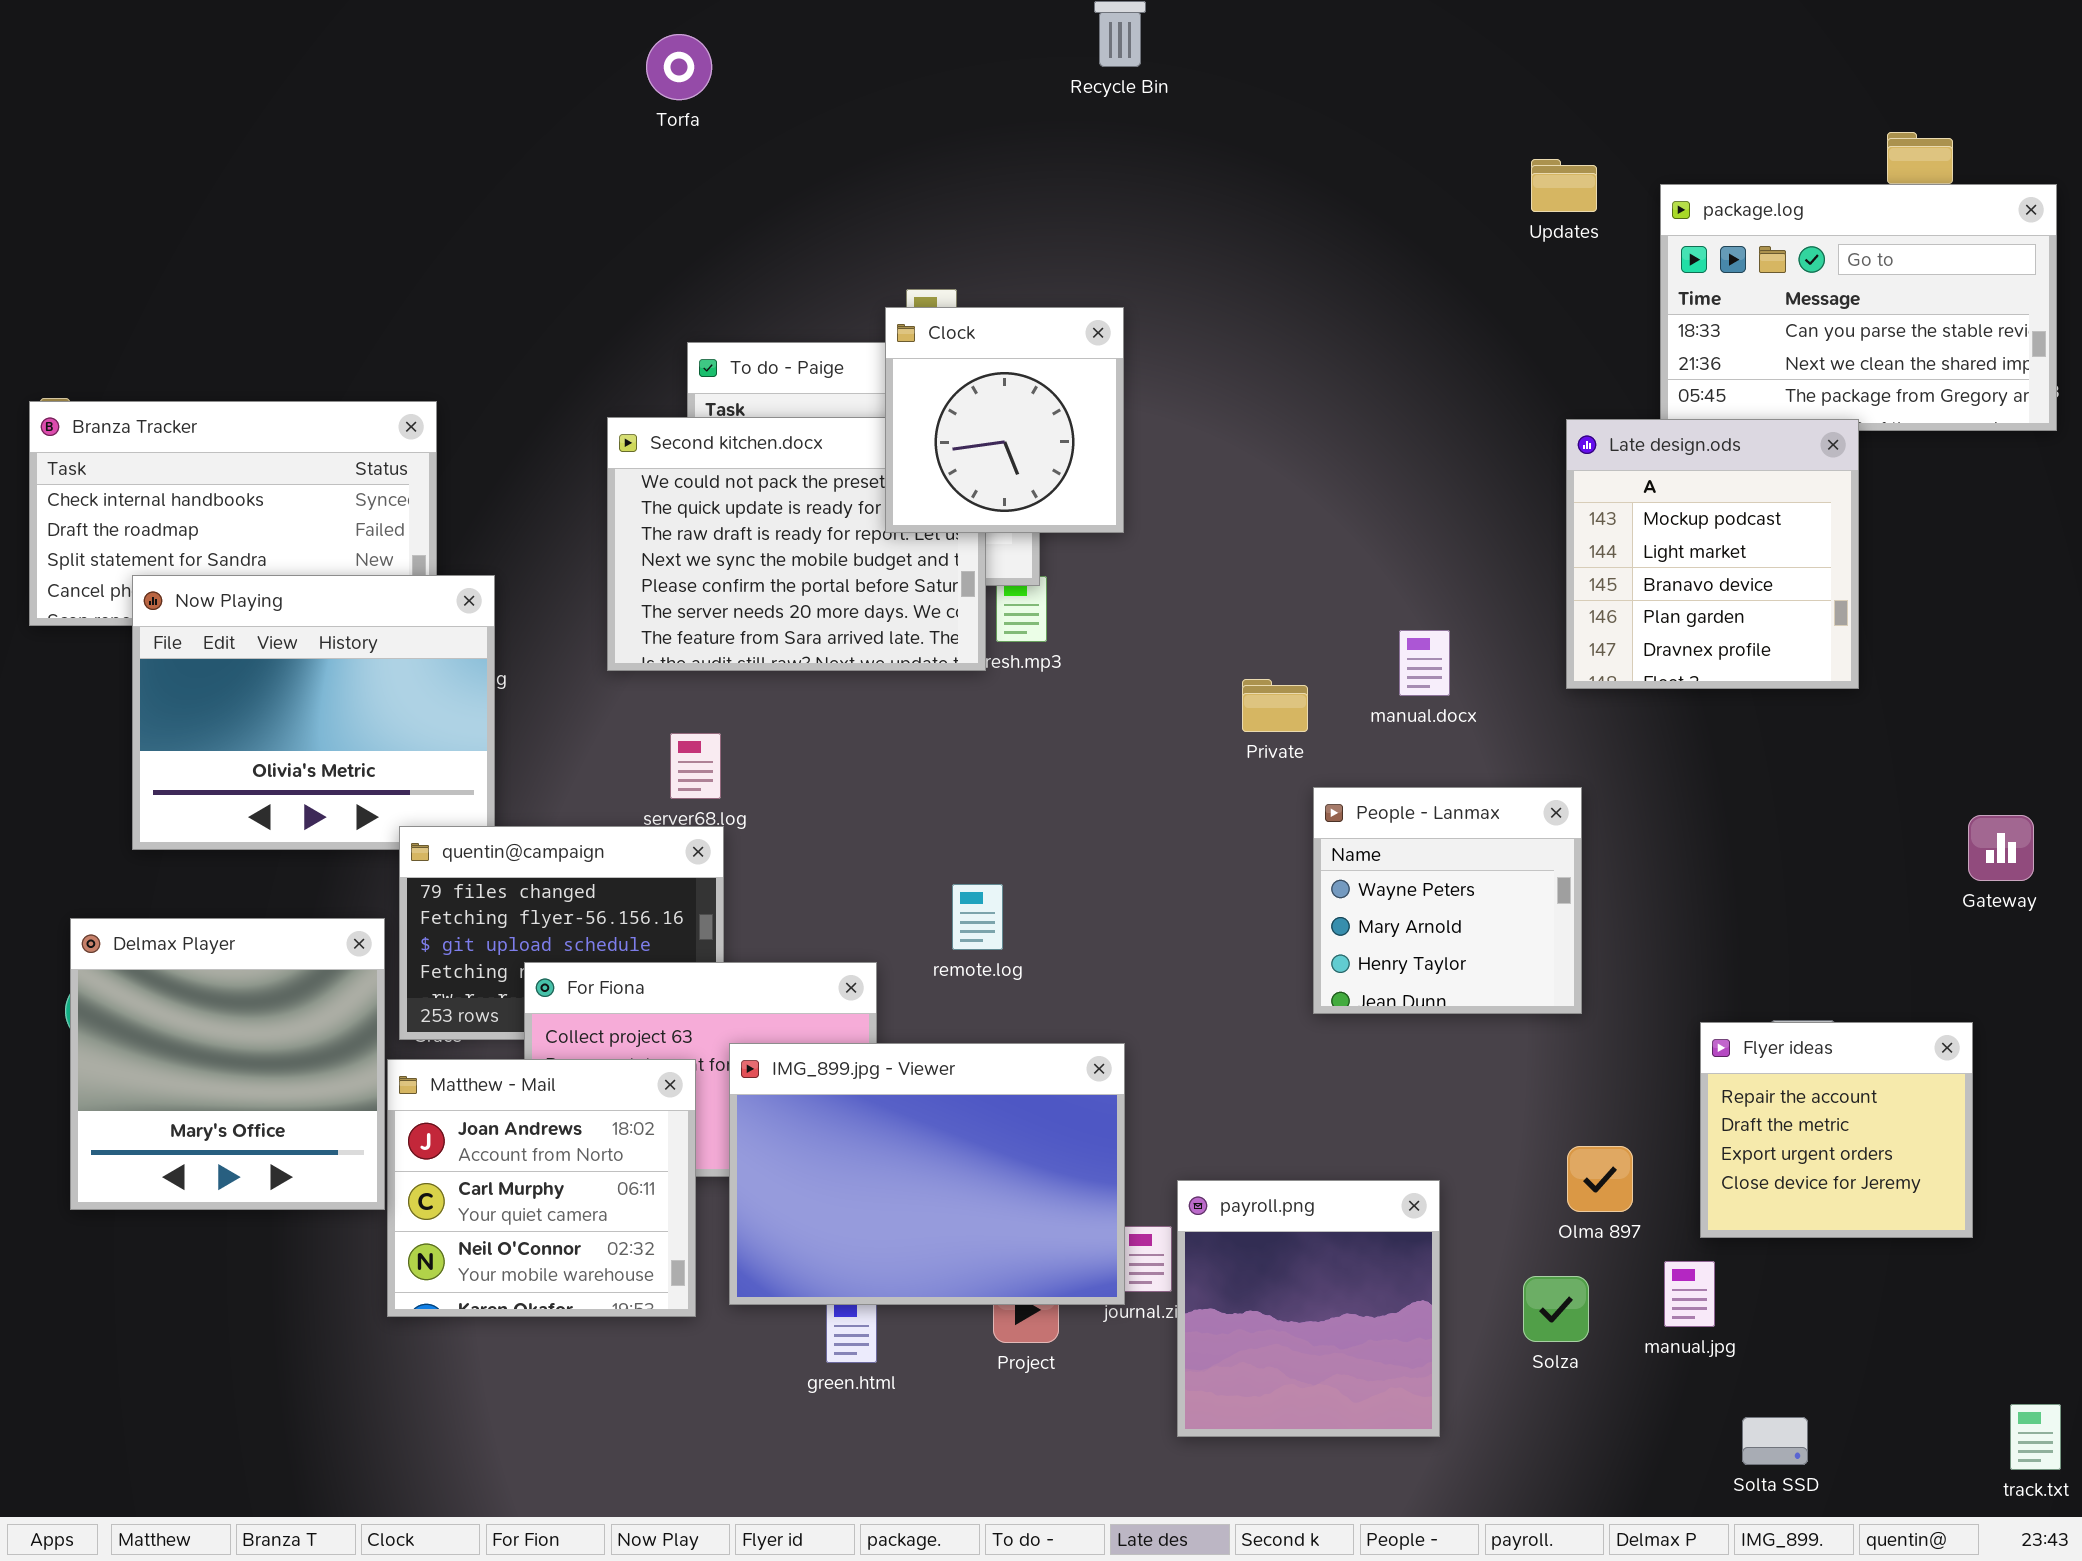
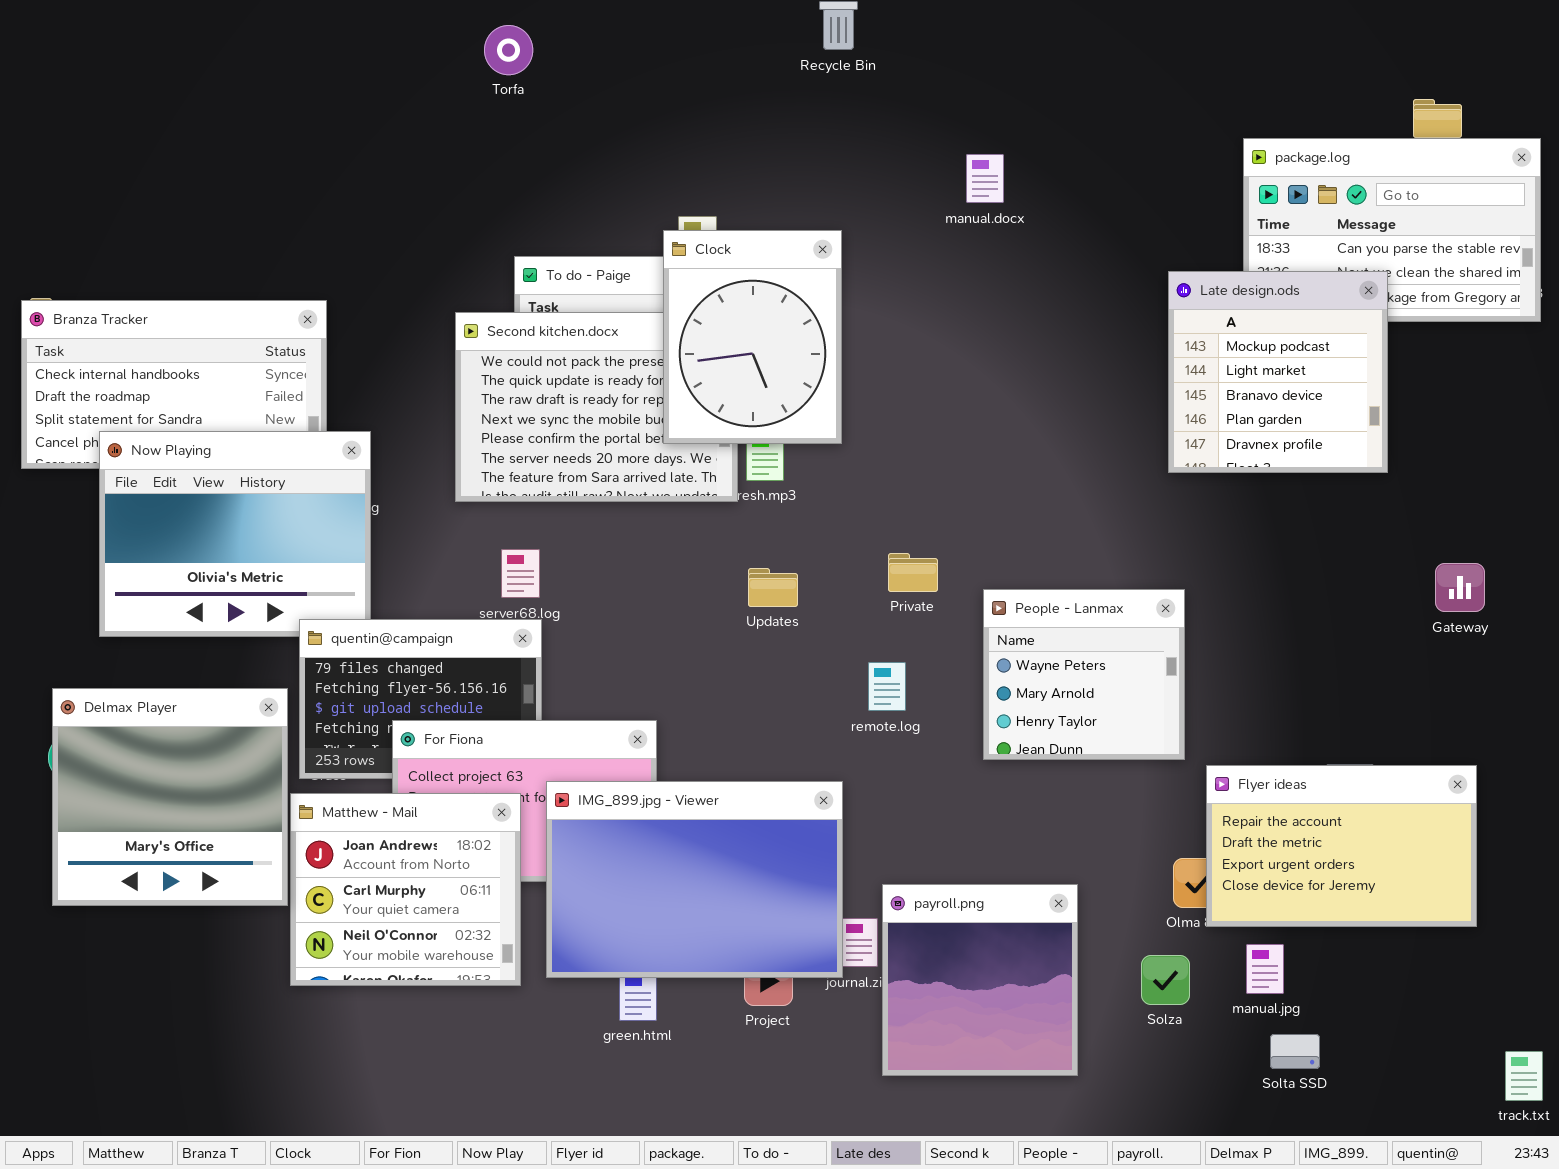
Updates: [1531,159,1597,212] -> [748,568,798,607], moved
Clock: [885,307,1124,533] -> [663,230,842,444], resized
Late design.ods: [1566,419,1859,689] -> [1168,271,1388,473], moved
manual.docx: [1399,630,1450,696] -> [966,154,1004,203], moved
Private: [1242,679,1308,732] -> [888,553,938,592], moved
Gateway: [1968,815,2034,881] -> [1435,563,1485,612], moved
remote.log: [952,884,1003,950] -> [868,662,906,711], moved
Flyer ideas: [1700,1022,1973,1238] -> [1206,765,1477,927], resized
Solta SSD: [1742,1417,1808,1465] -> [1270,1034,1320,1069], moved

